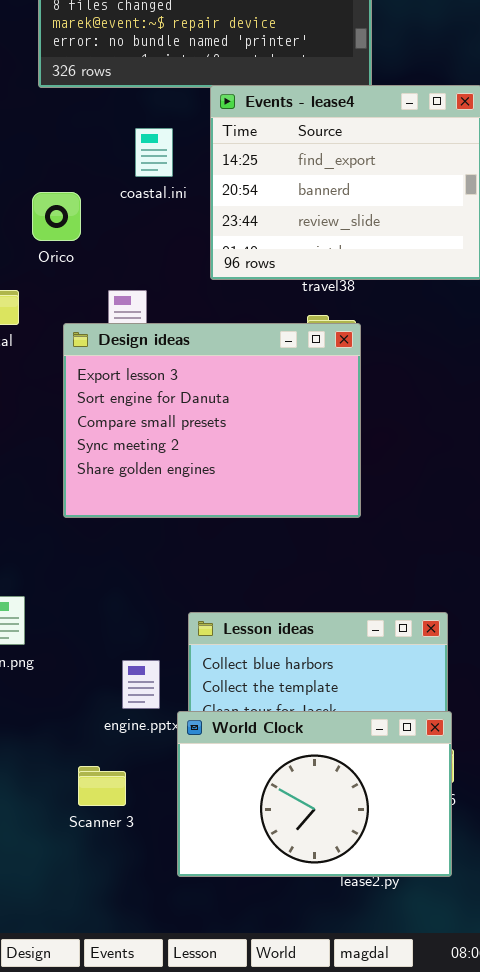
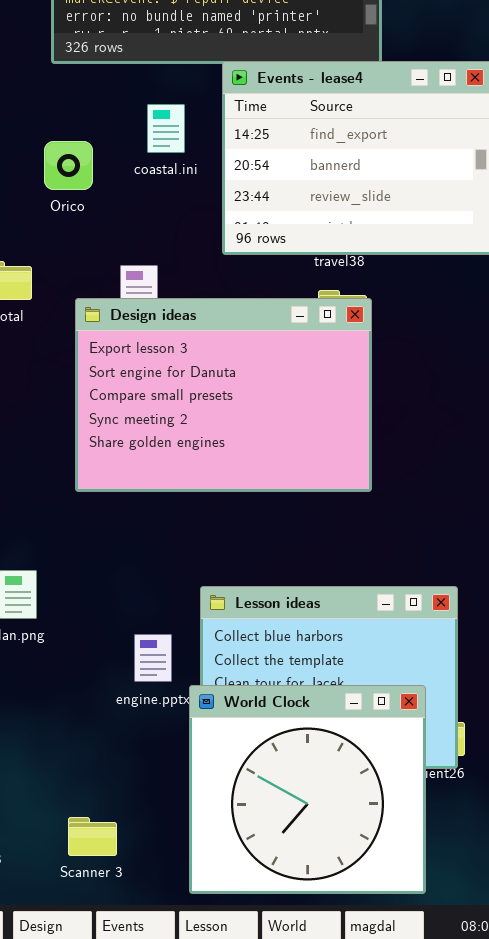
Orico: [32,192,81,241] -> [44,141,93,190], moved
World Clock: [177,711,452,877] -> [189,685,426,894], resized
Scanner 3: [78,766,126,806] -> [68,817,117,856], moved

